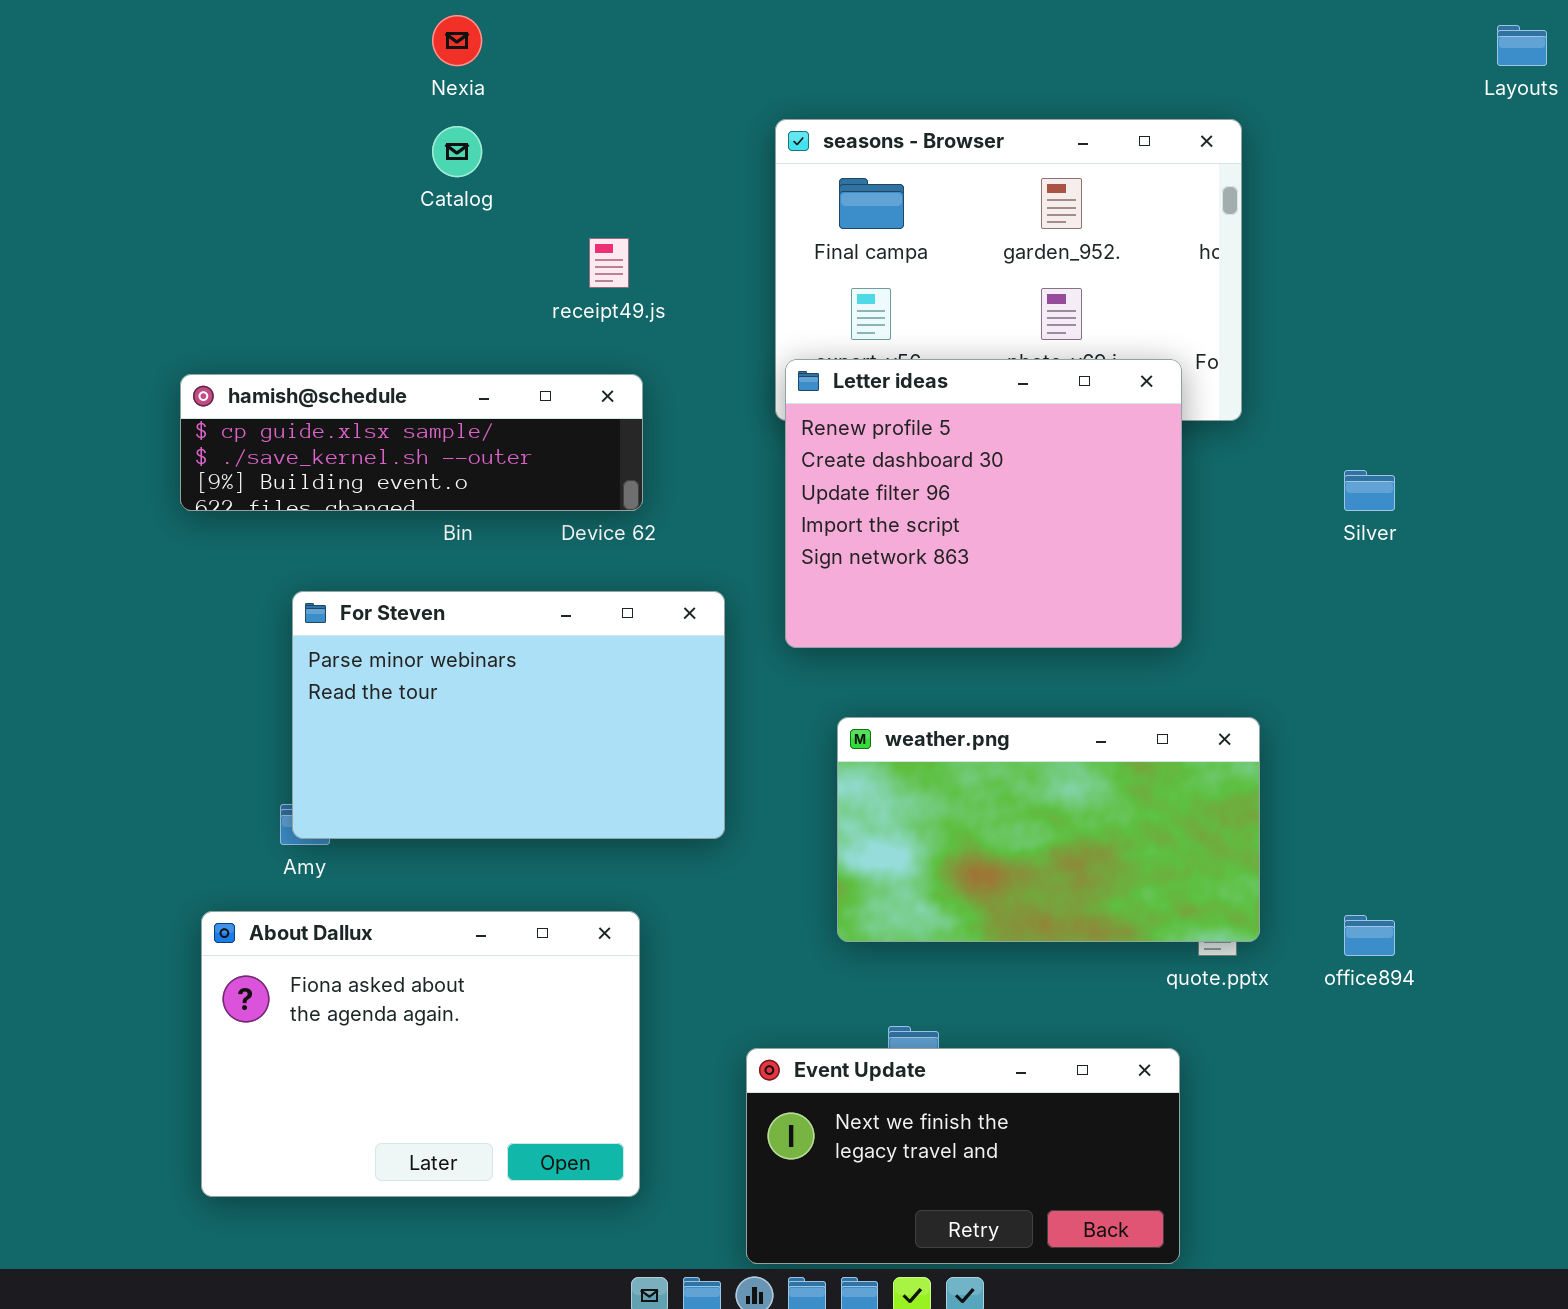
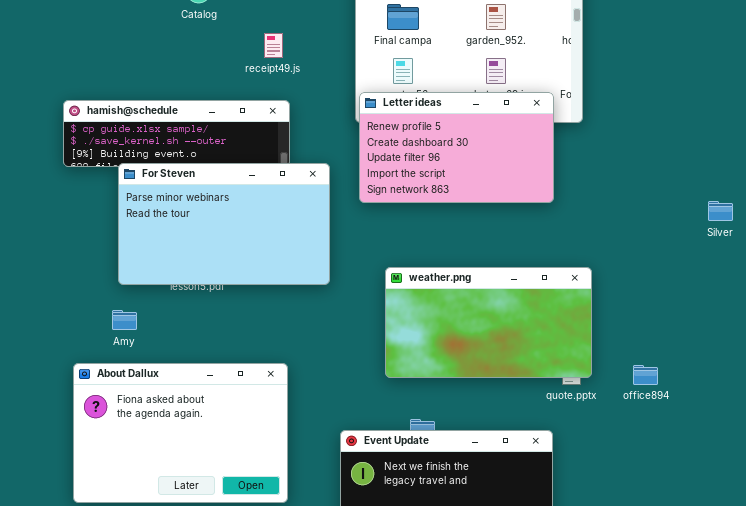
Letter ideas: [785,359,1182,648] -> [359,92,554,203], resized
Silver: [1344,470,1395,511] -> [708,201,733,221], moved
For Steven: [292,591,725,839] -> [118,163,330,285], moved

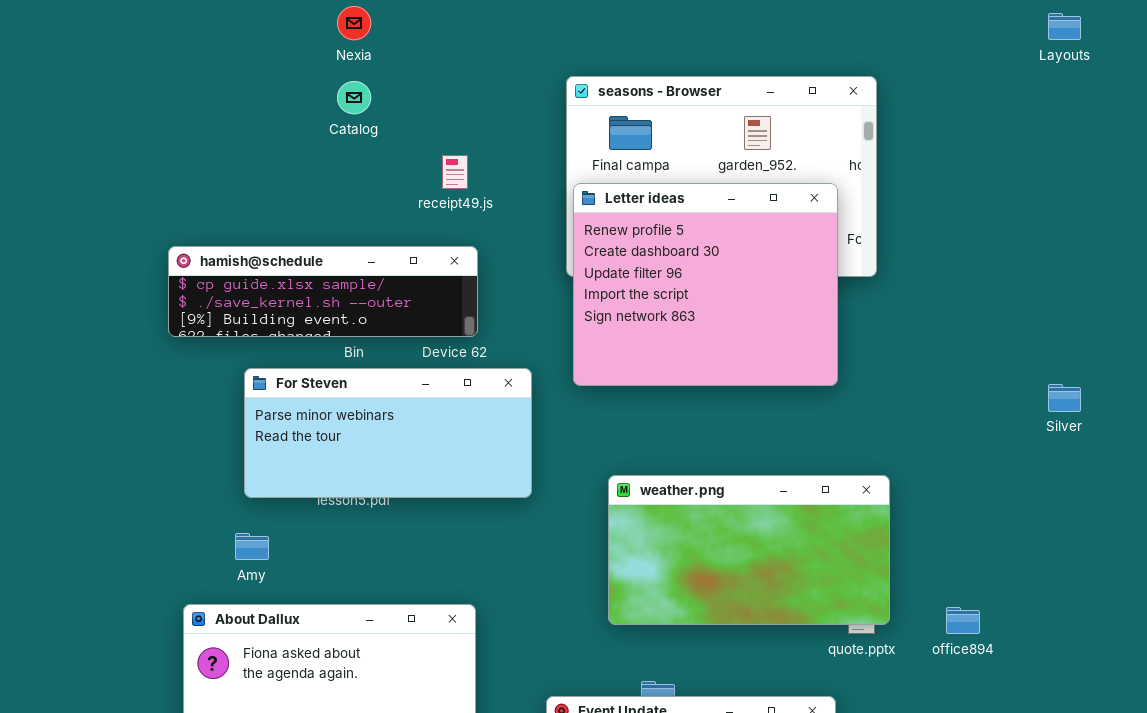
Letter ideas: [359,92,554,203] -> [573,183,838,386], resized
For Steven: [118,163,330,285] -> [244,368,532,498], resized

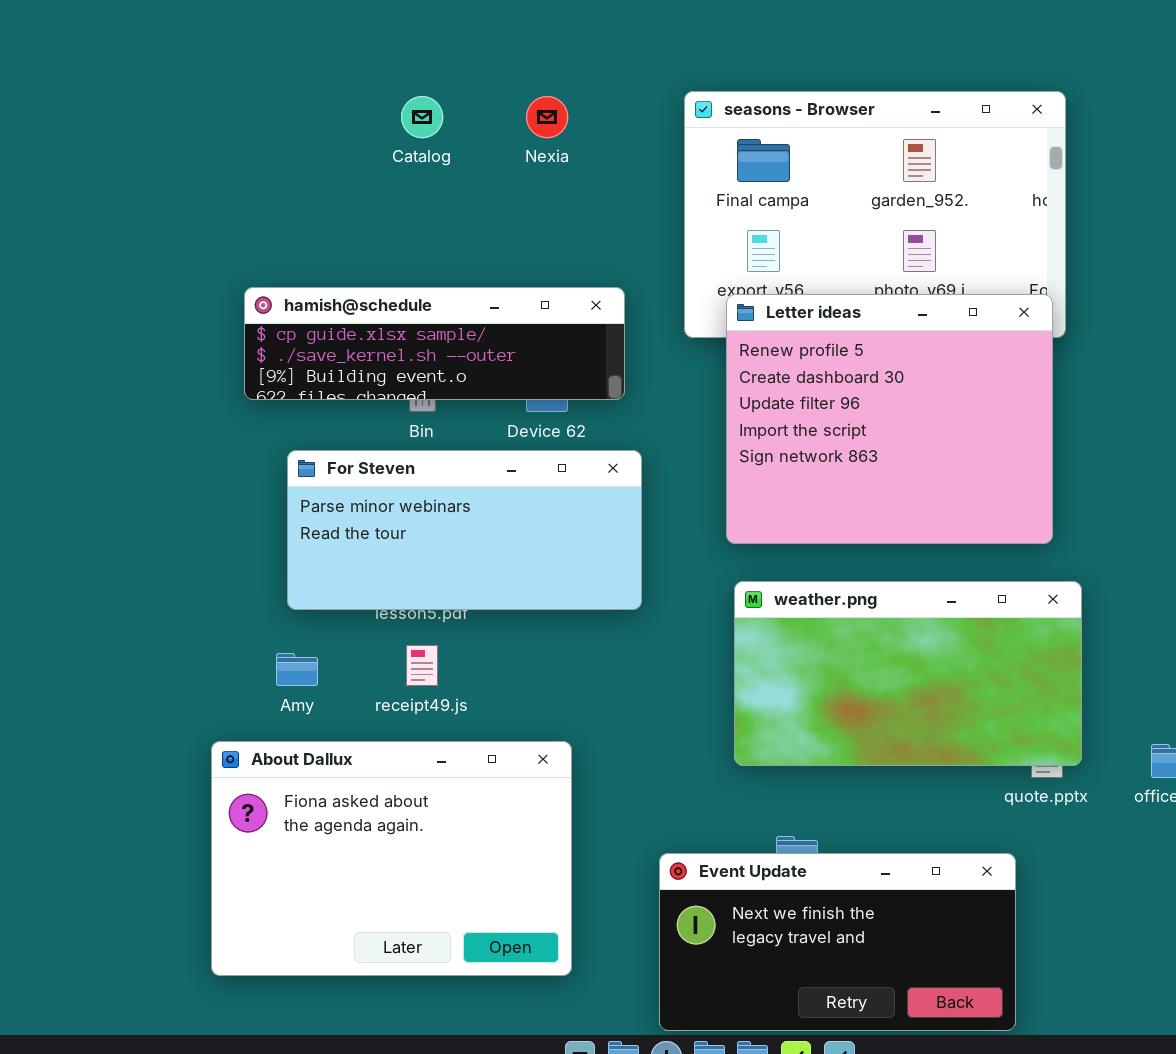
Nexia: [337,6,371,40] -> [526,96,568,138], moved
receipt49.js: [442,155,468,189] -> [406,645,438,686], moved
Letter ideas: [573,183,838,386] -> [726,294,1053,544], moved
hamish@schedule: [168,246,478,337] -> [244,287,625,400], moved

